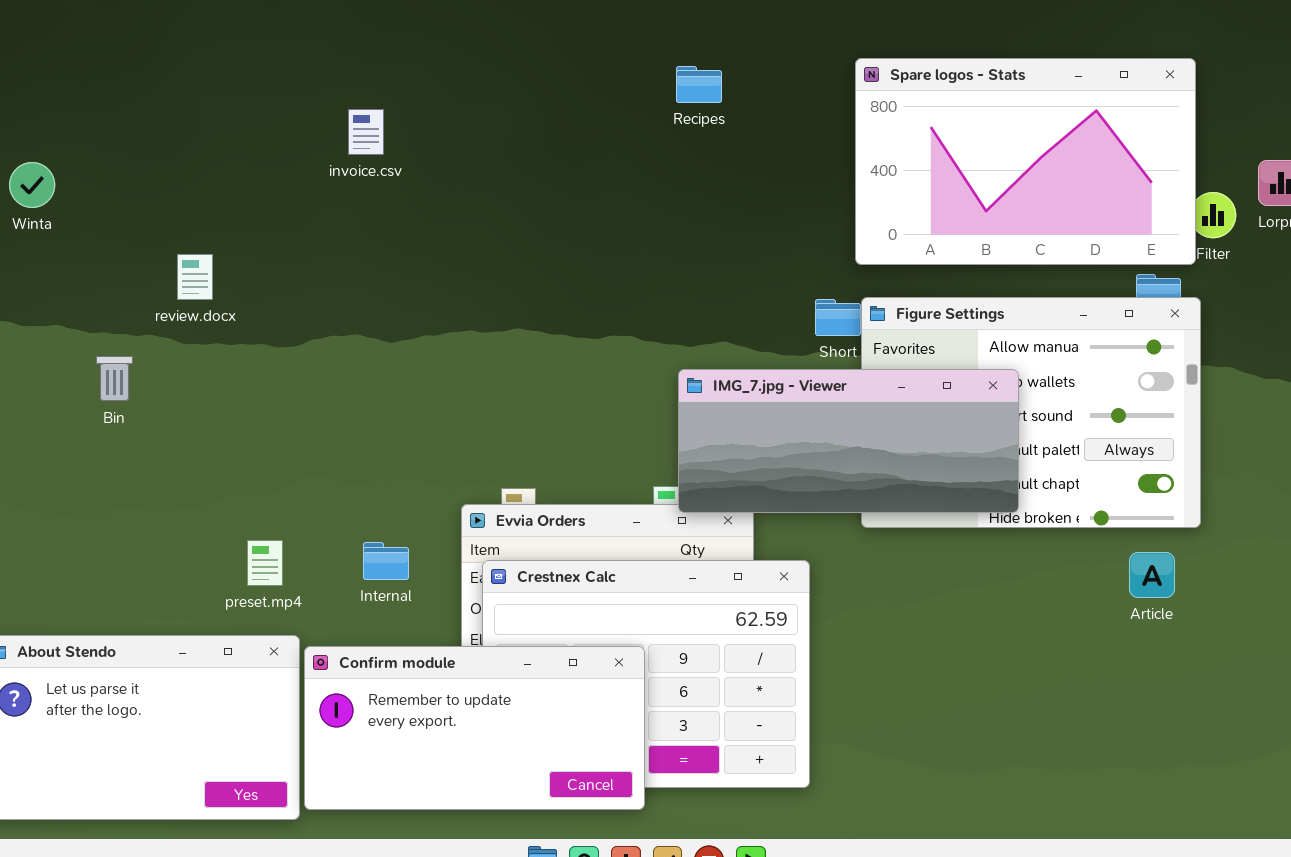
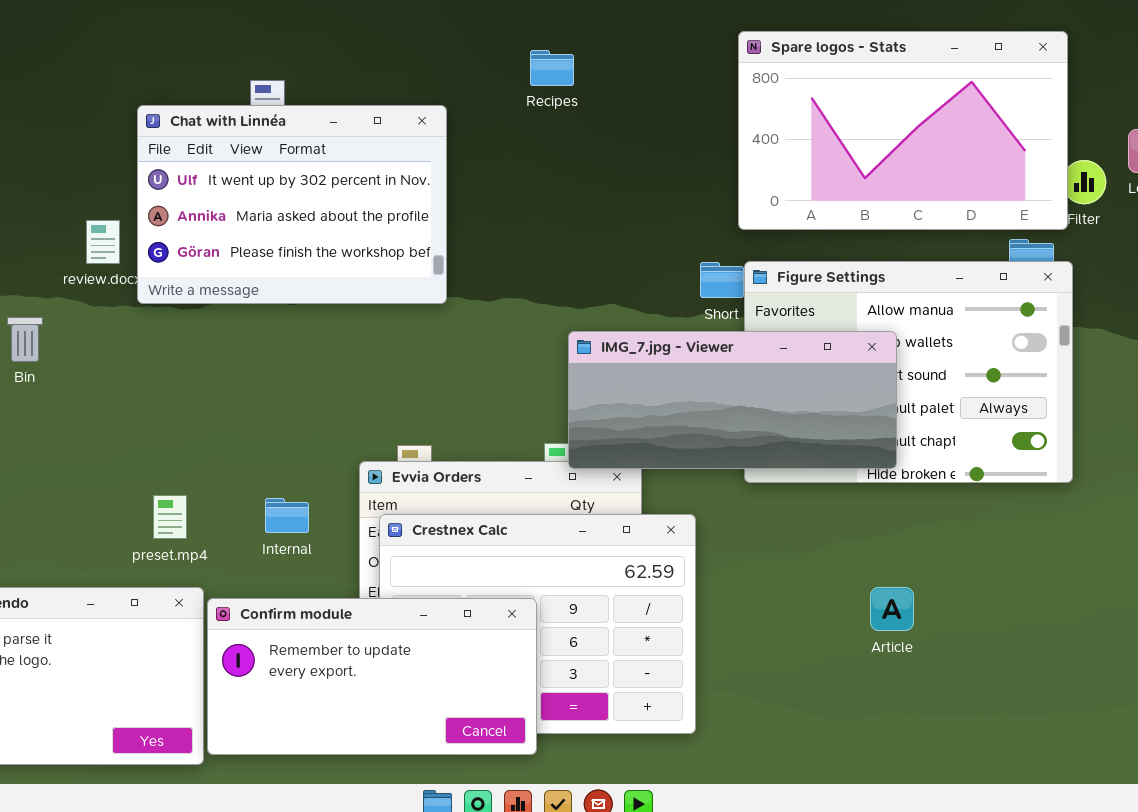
Recipes: [676,66,722,103] -> [530,50,574,86], moved
Chat with Linnéa: none -> [137,105,447,304], opened
Article: [1129,552,1175,598] -> [870,587,914,631], moved

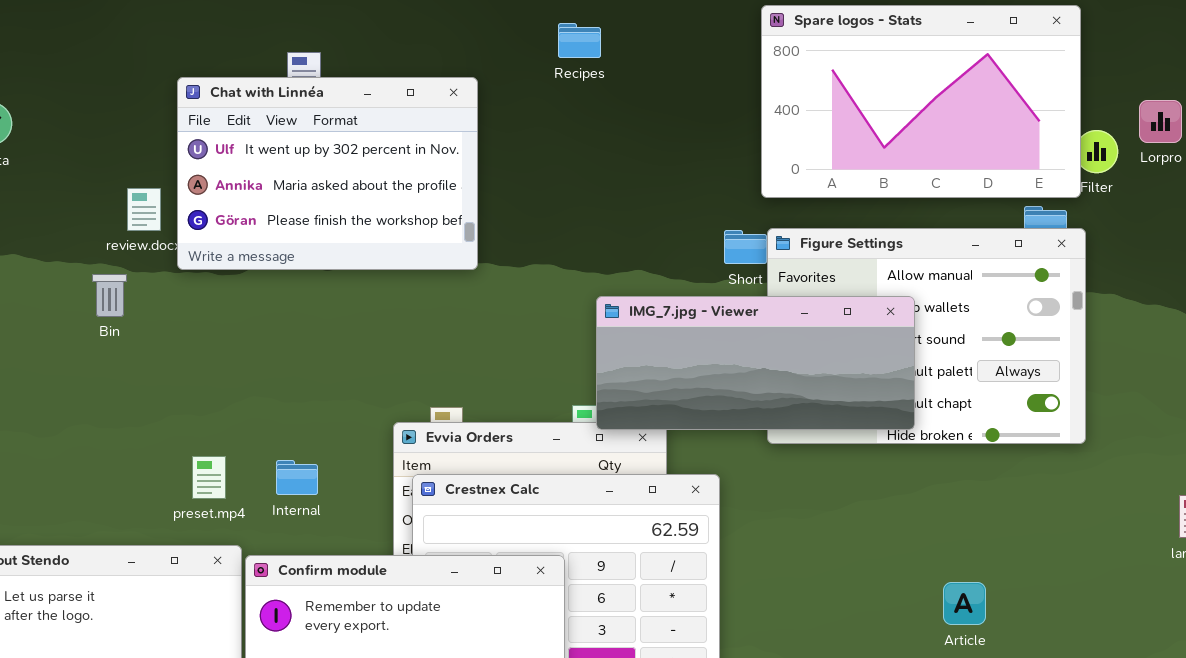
Bin: [7,317,43,362] -> [92,274,127,317], moved
Internal: [265,498,309,533] -> [276,460,318,495], moved
Article: [870,587,914,631] -> [943,582,986,625], moved

